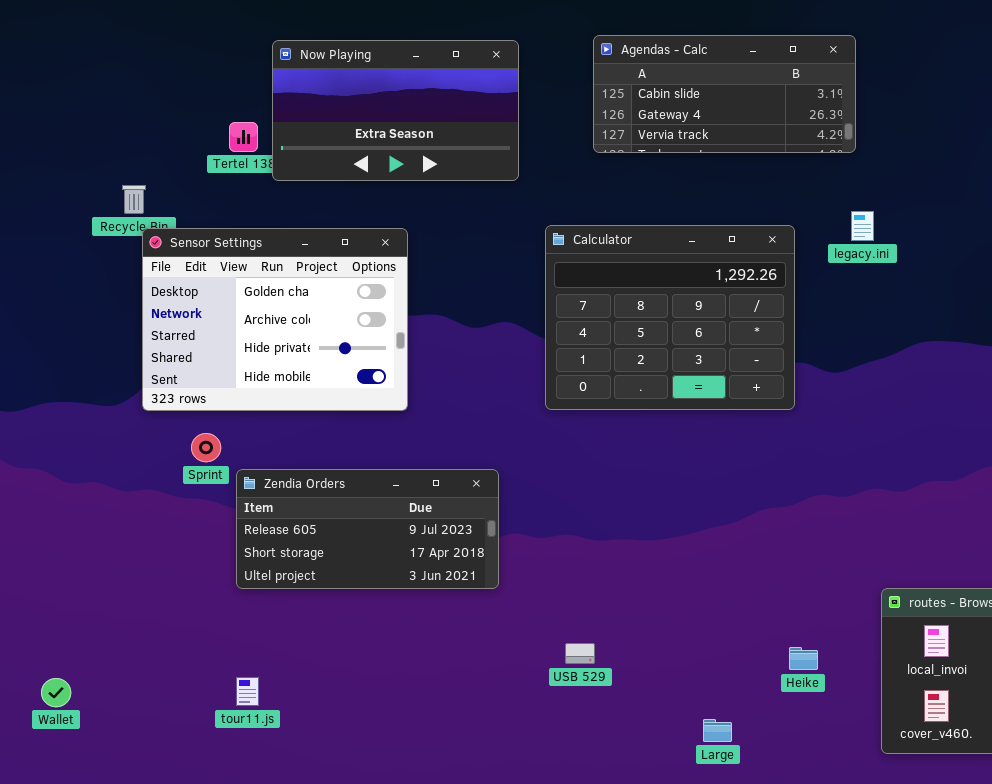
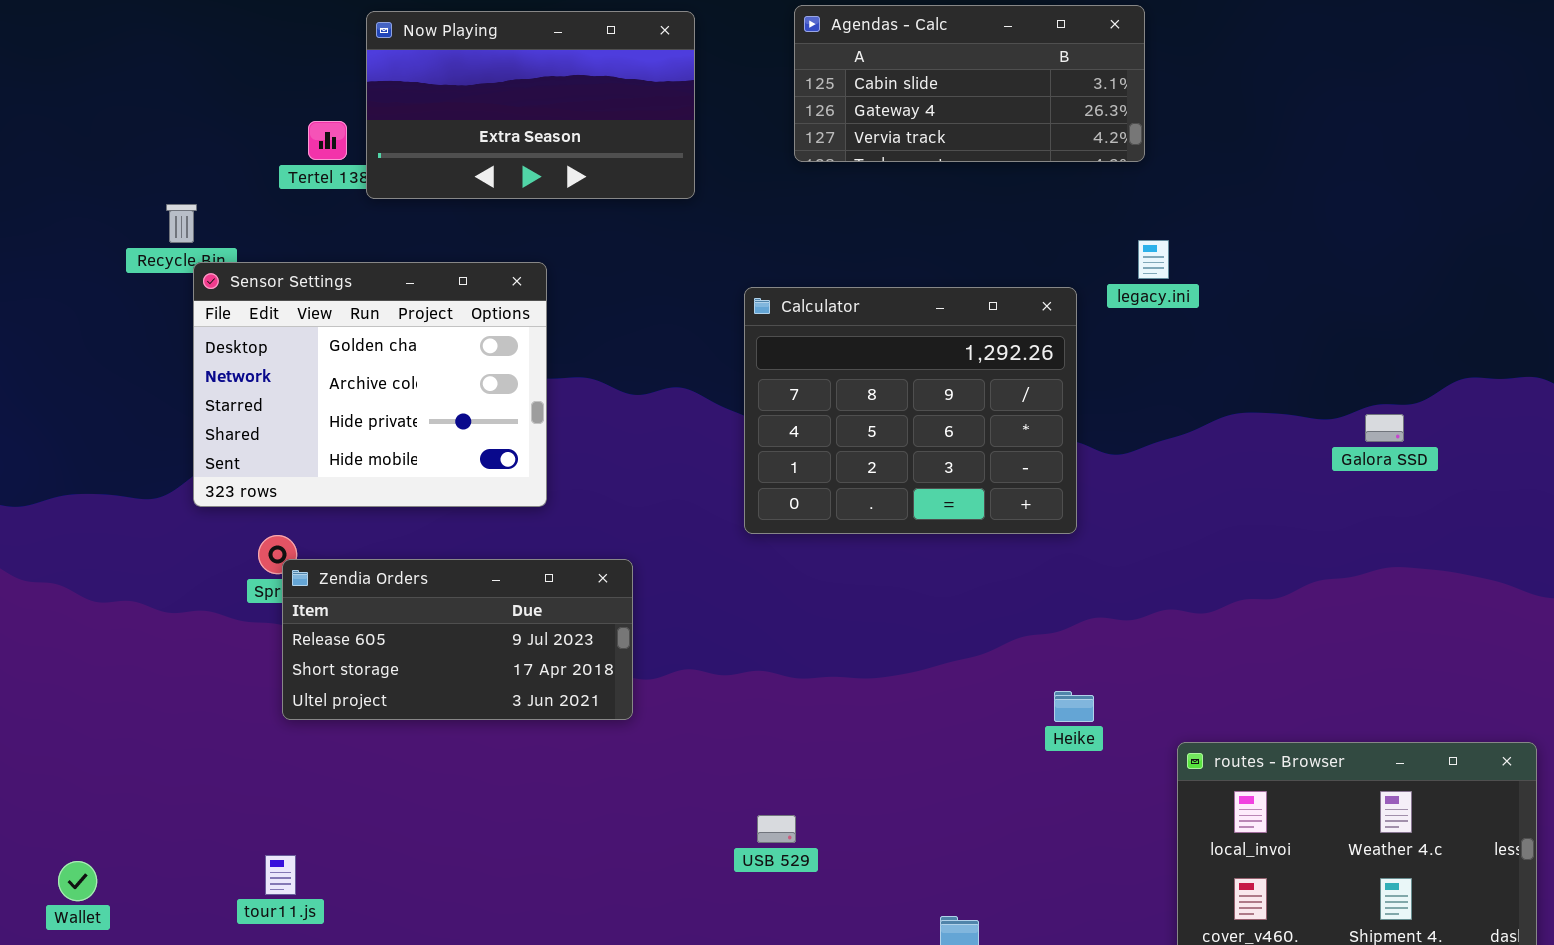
Calculator: [545,225,795,410] -> [744,287,1077,534], moved
Zendia Orders: [236,469,499,589] -> [282,559,633,720], moved
Heike: [789,647,818,670] -> [1054,691,1094,722], moved
tour11.js: [236,677,259,706] -> [265,855,296,895], moved

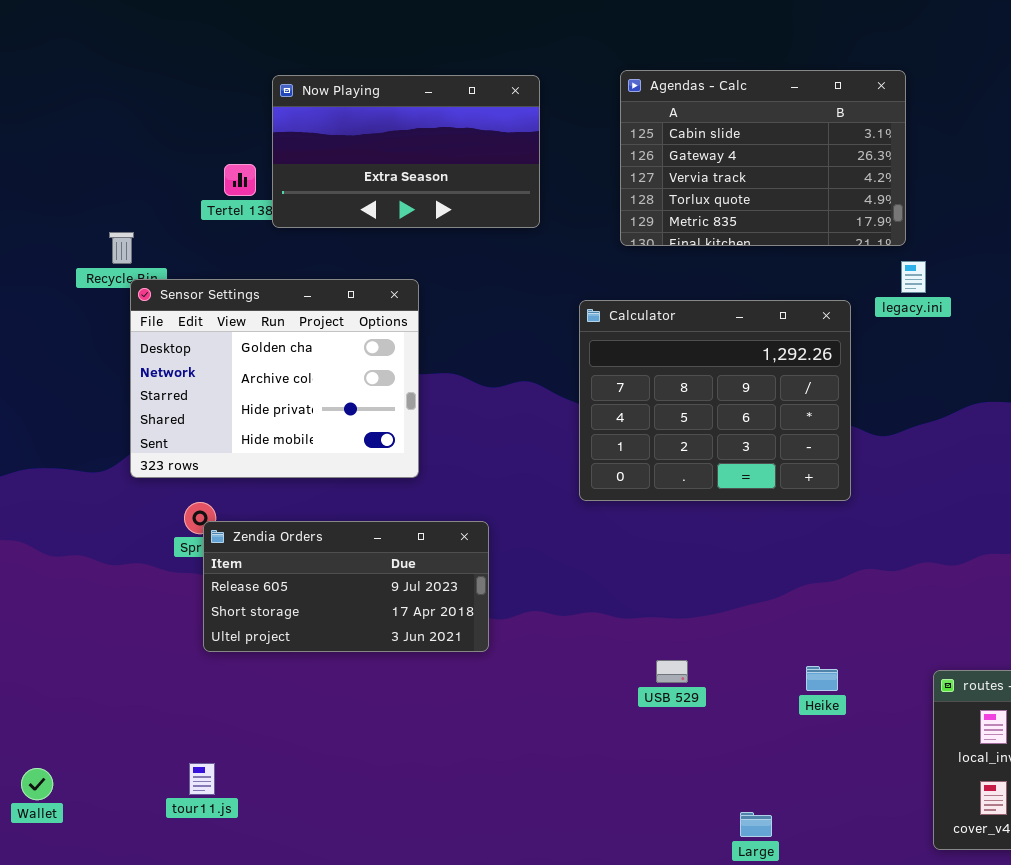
Agendas - Calc: [794,5,1145,162] -> [620,70,906,246], resized
Heike: [1054,691,1094,722] -> [806,666,838,691], moved
USB 529: [757,815,796,843] -> [656,660,688,683], moved

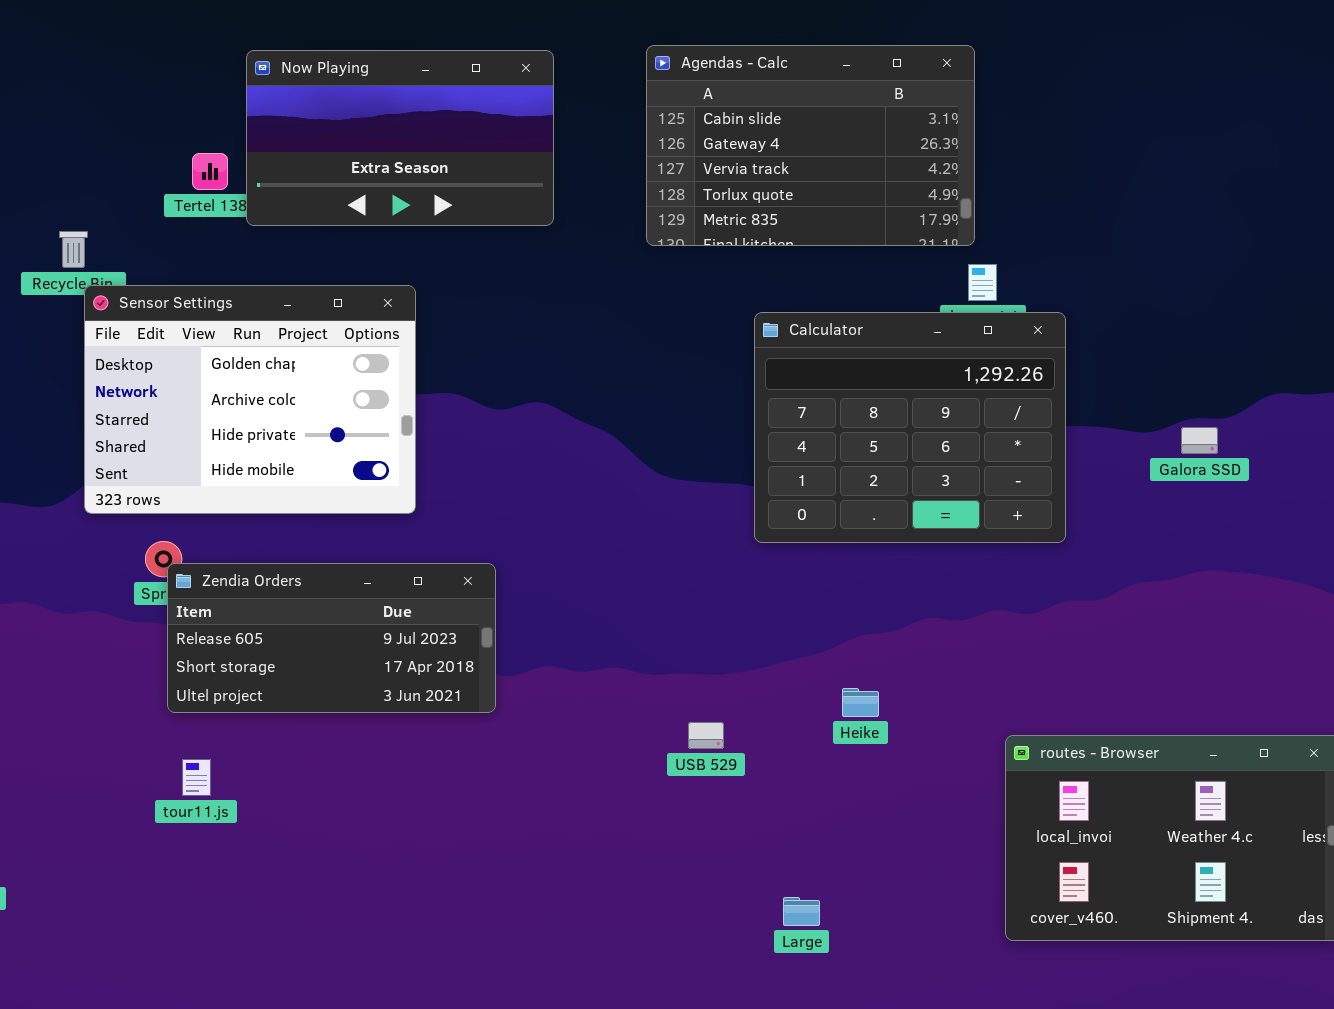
Calculator: [579,300,851,501] -> [754,312,1066,543], moved
Heike: [806,666,838,691] -> [842,688,879,717], moved
tour11.js: [189,763,215,795] -> [182,759,211,796], moved

